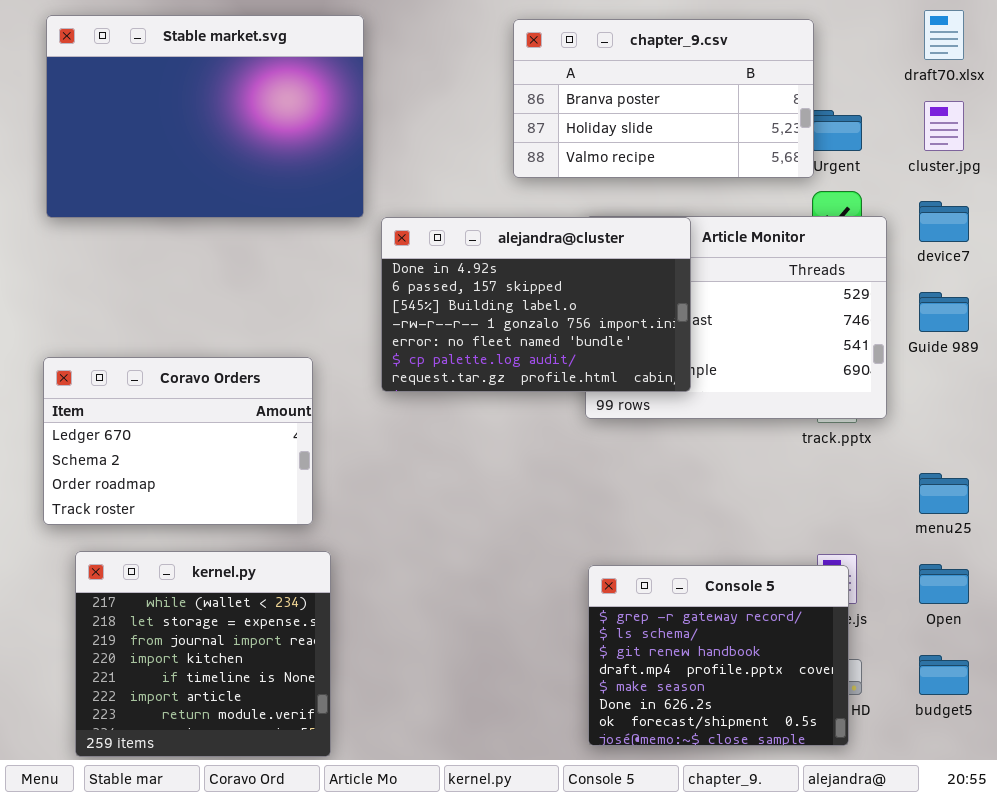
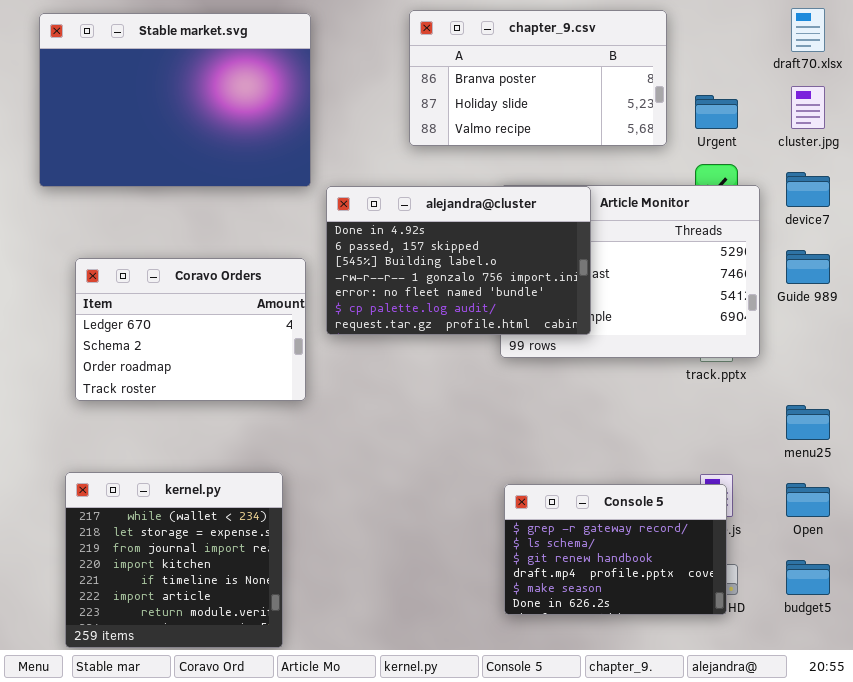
chapter_9.csv: [513,19,814,178] -> [409,10,667,146], moved
Coravo Orders: [43,357,313,525] -> [75,258,306,401], moved
Console 5: [588,565,849,746] -> [504,484,727,615], resized

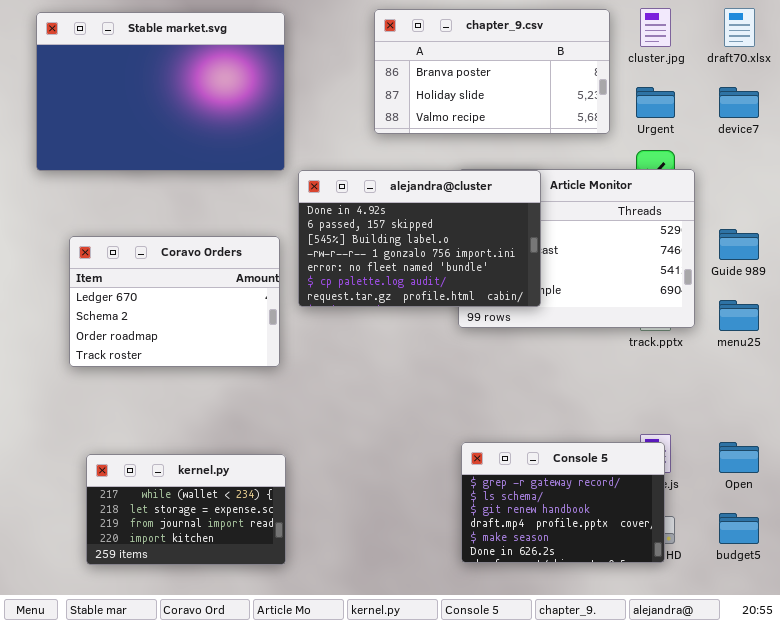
cluster.jpg: [791,86,825,129] -> [640,8,671,47], moved
device7: [786,172,830,207] -> [719,87,759,118], moved
menu25: [786,405,830,440] -> [719,300,759,331], moved
kernel.py: [65,472,283,648] -> [86,454,286,565], moved, resized

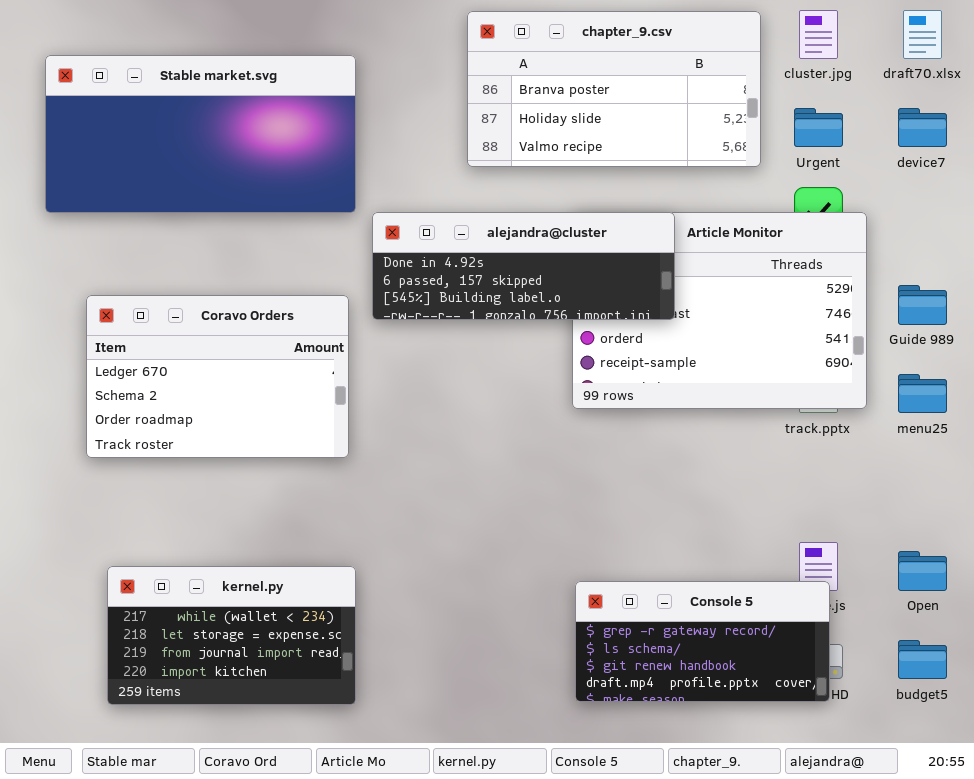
Stable market.svg: [36,12,285,171] -> [45,55,356,213], resized
alejandra@cluster: [298,170,541,307] -> [372,212,675,320], resized
Console 5: [461,442,665,563] -> [575,581,830,702], resized

